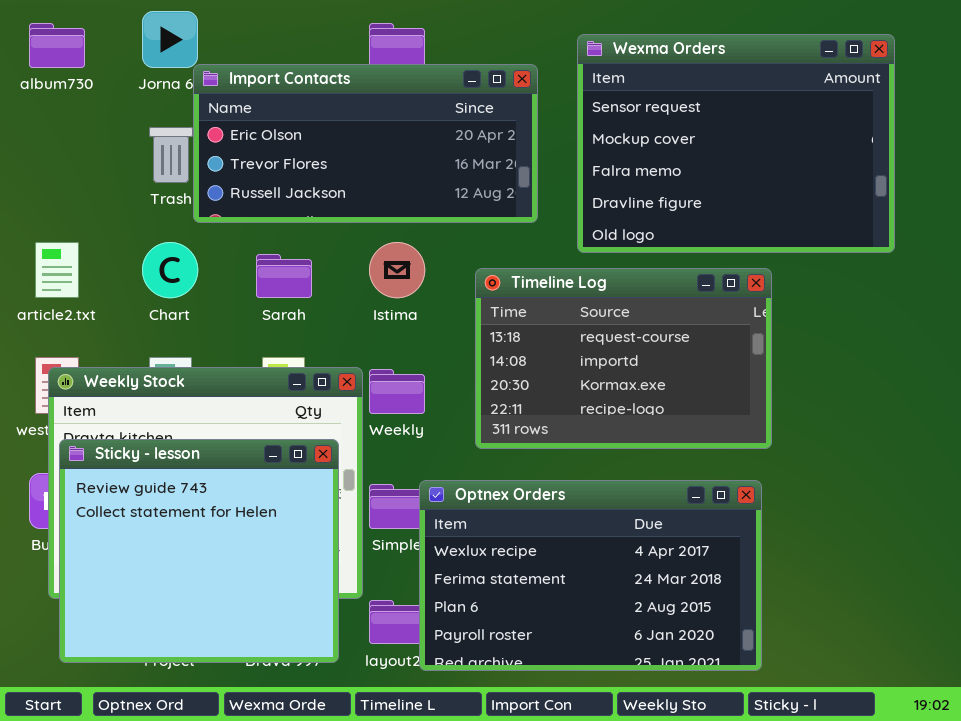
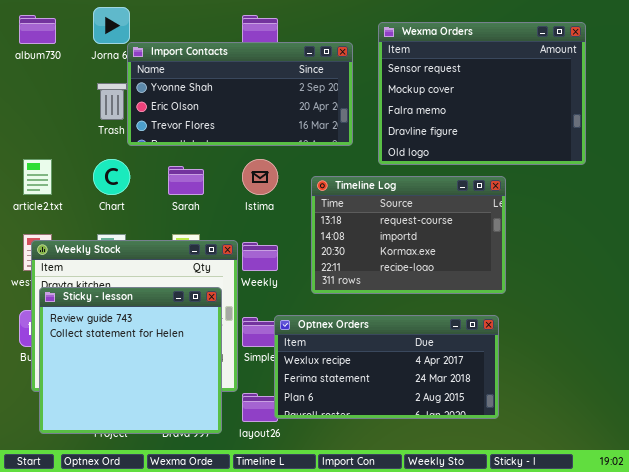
Import Contacts: [193,64,538,223] -> [127,42,353,146], scrolled up 1 row
Optnex Orders: [419,480,762,671] -> [274,315,499,419], resized

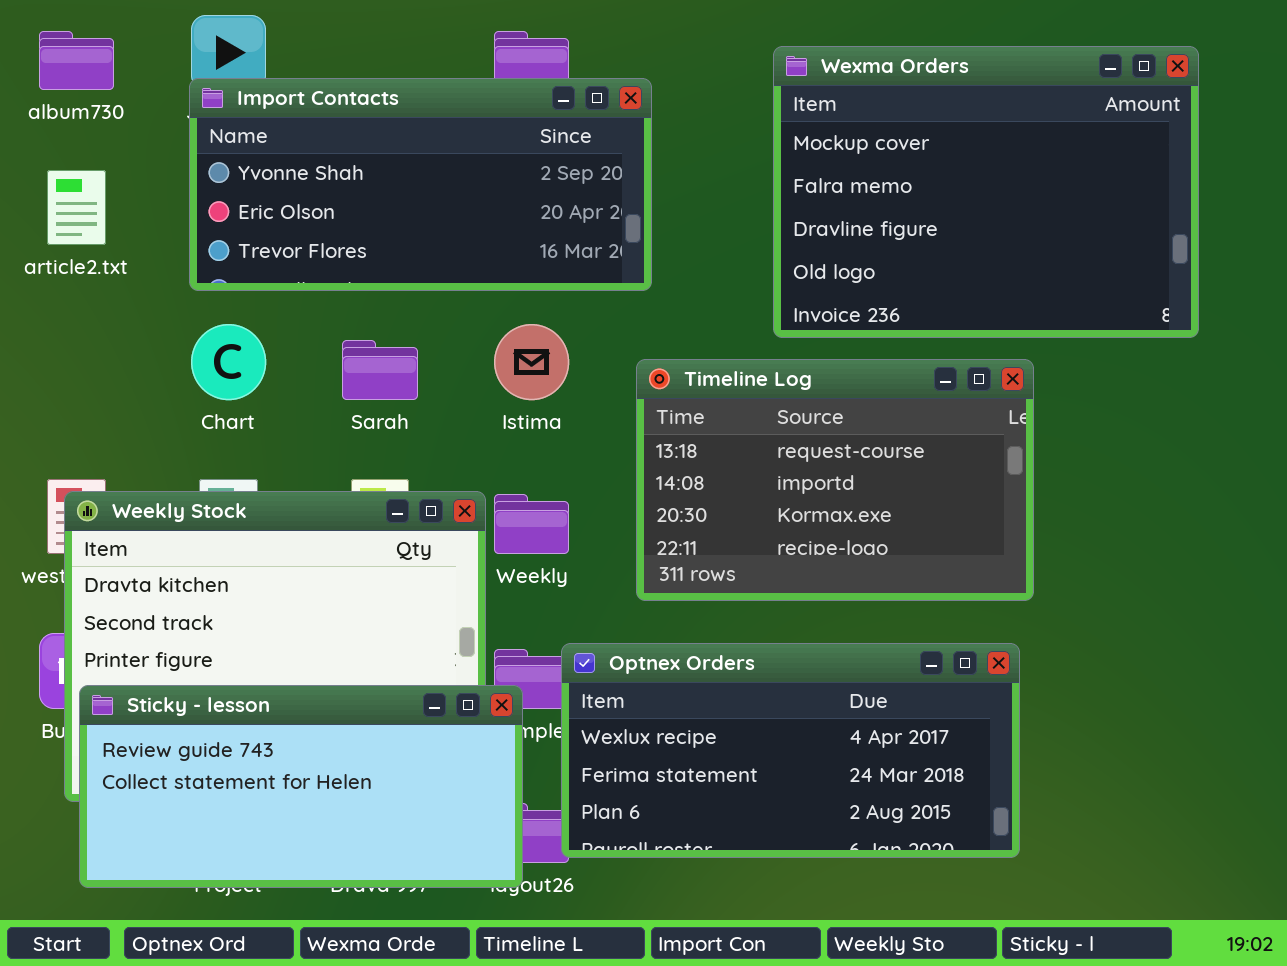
Wexma Orders: [378,22,586,165] -> [773,46,1199,338], scrolled down 1 row
Import Contacts: [127,42,353,146] -> [189,78,652,291], moved
article2.txt: [23,159,52,195] -> [47,170,106,245], moved
Sticky - lesson: [39,287,222,434] -> [79,685,523,888], resized

